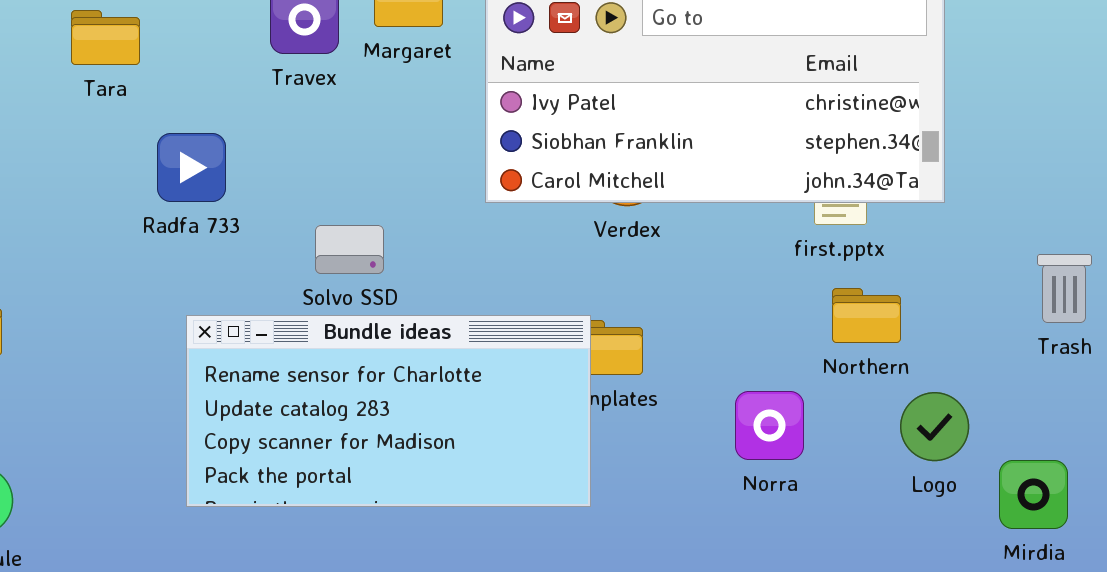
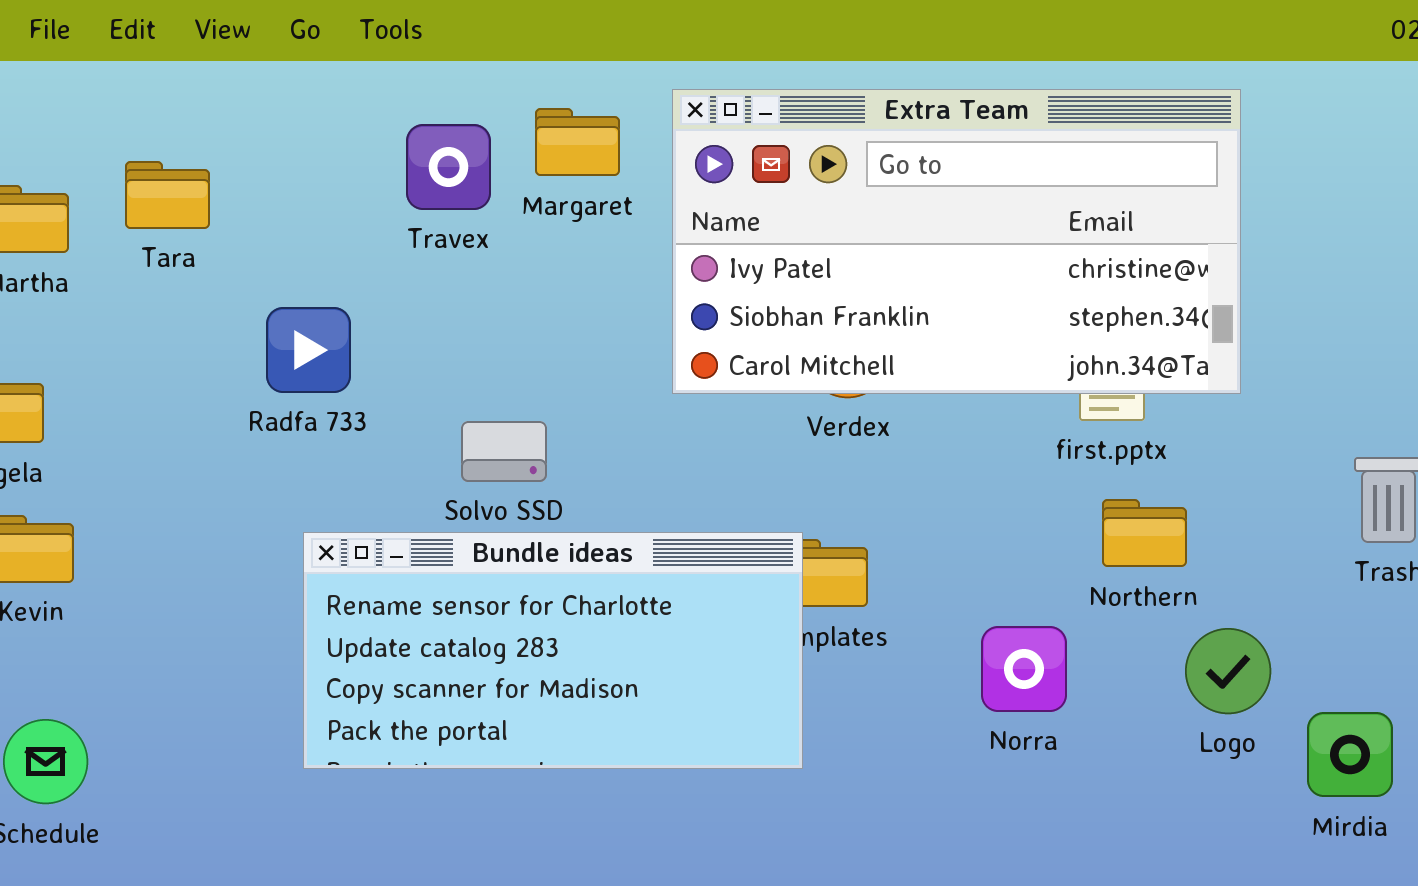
Tara: [71,10,140,65] -> [125,161,210,229], moved

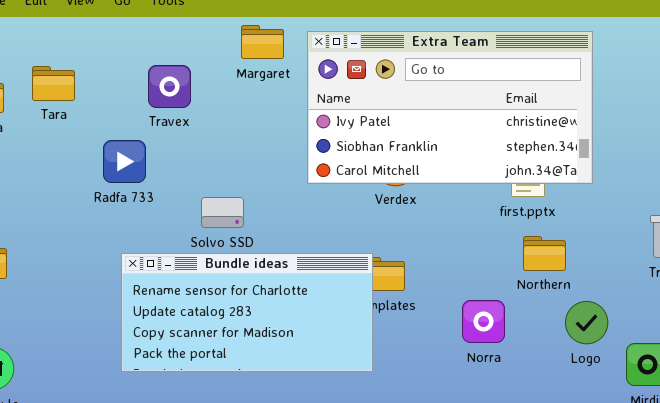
Margaret: [535,108,620,176] -> [241,25,284,59], moved
Travex: [406,124,491,210] -> [148,65,191,108], moved

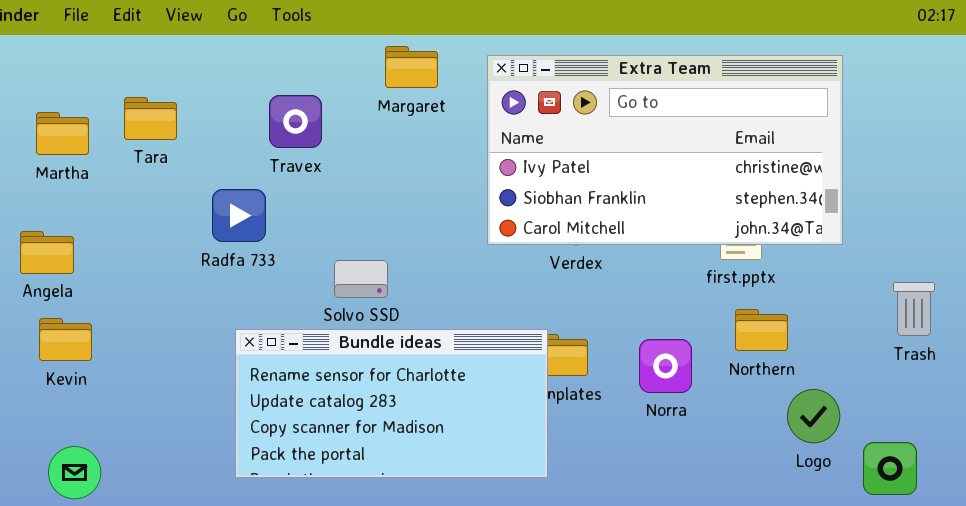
Extra Team: [307,31,593,184] -> [487,55,843,245], moved
Norra: [462,300,505,343] -> [639,339,692,393], moved

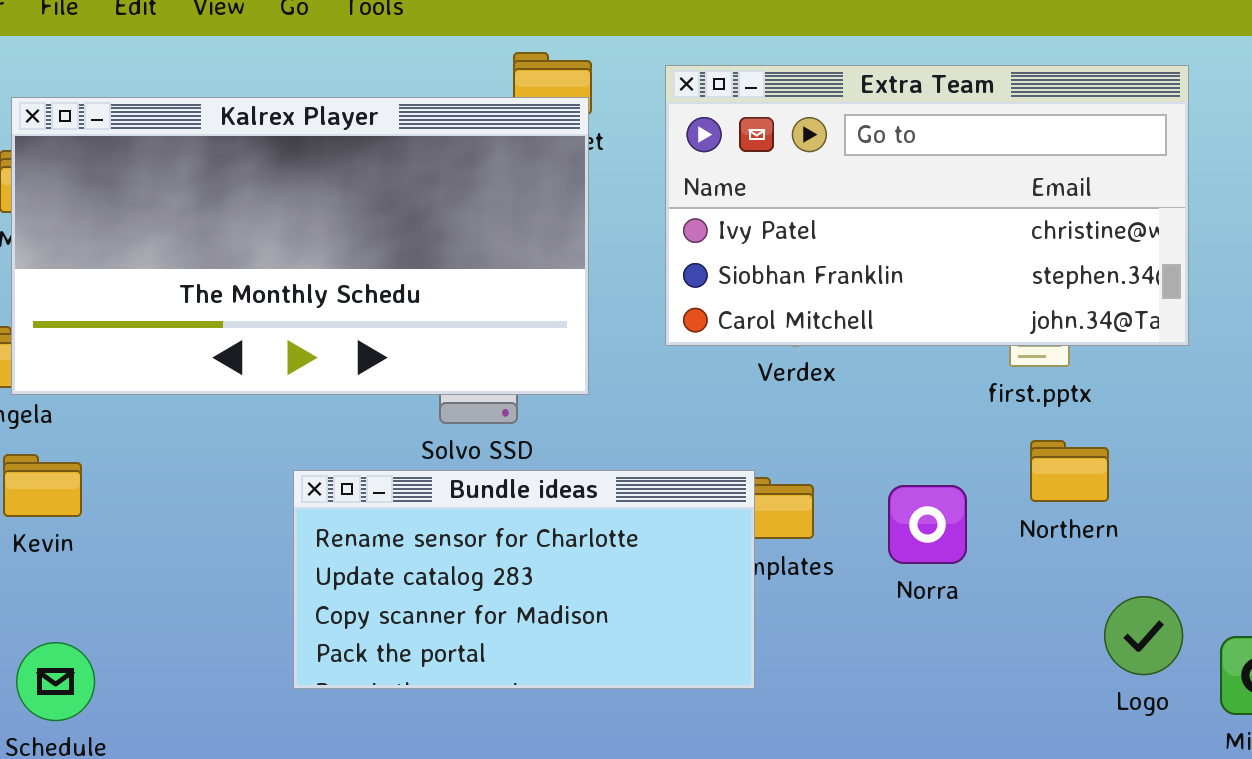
Kalrex Player: none -> [11,97,589,395], opened
Logo: [787,389,840,443] -> [1104,596,1183,675], moved

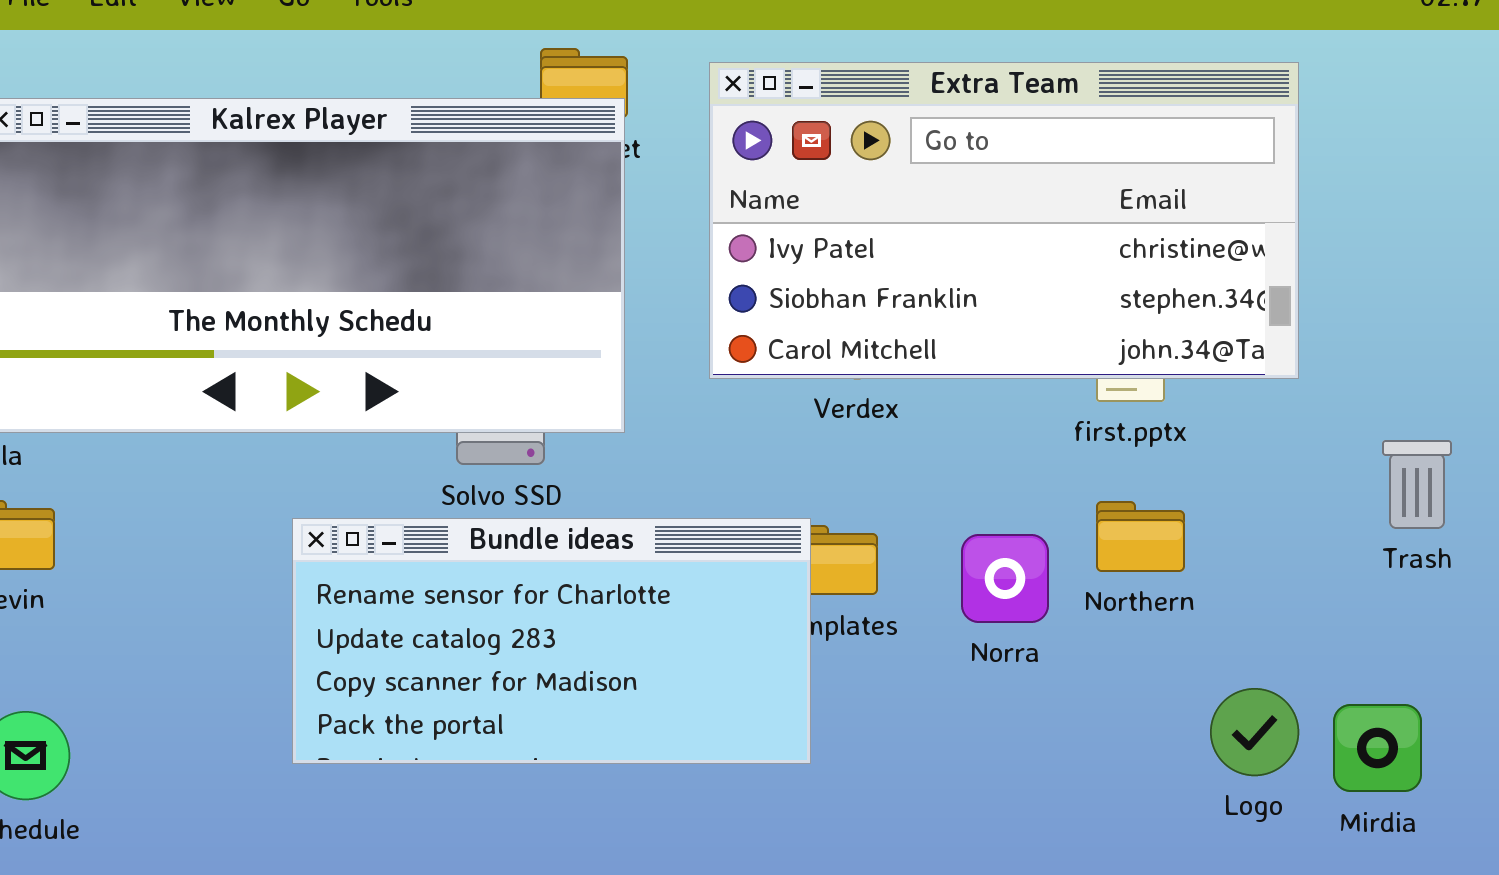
Northern: [1030,440,1109,502] -> [1096,501,1185,572], moved
Logo: [1104,596,1183,675] -> [1210,688,1299,776], moved

